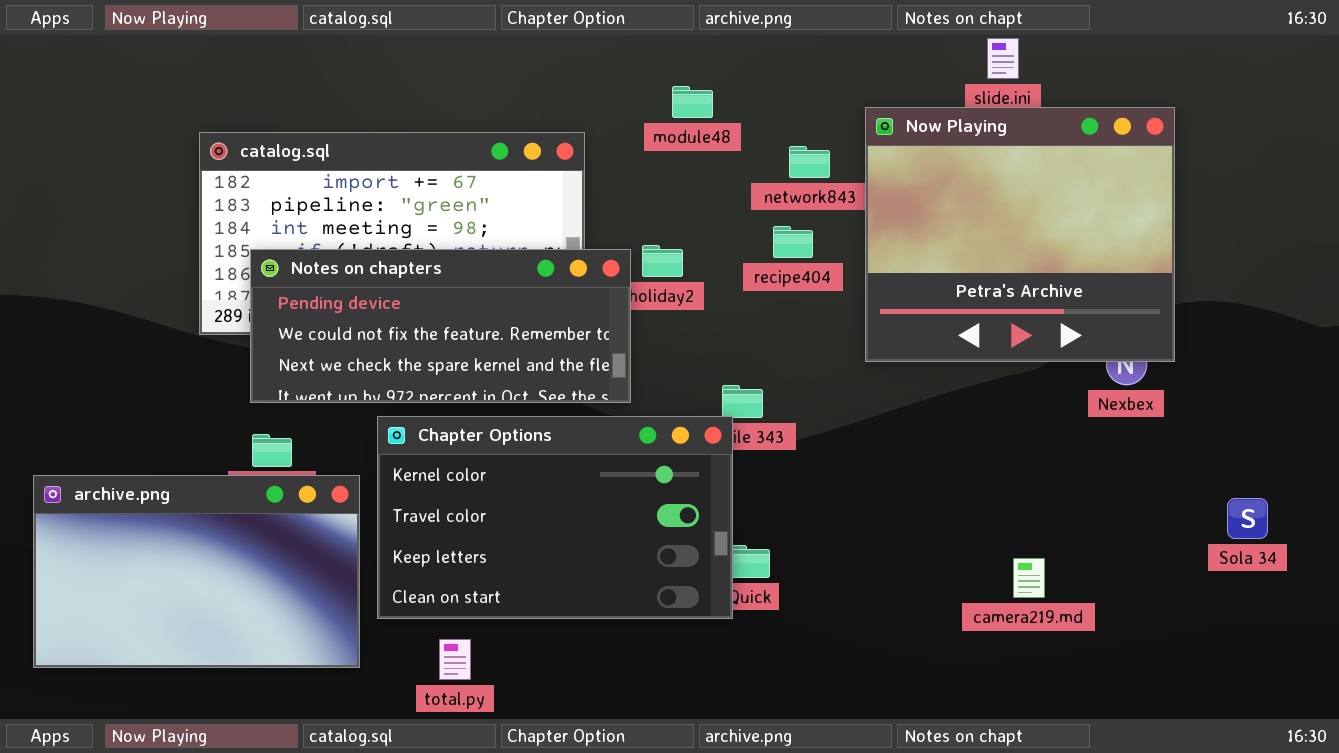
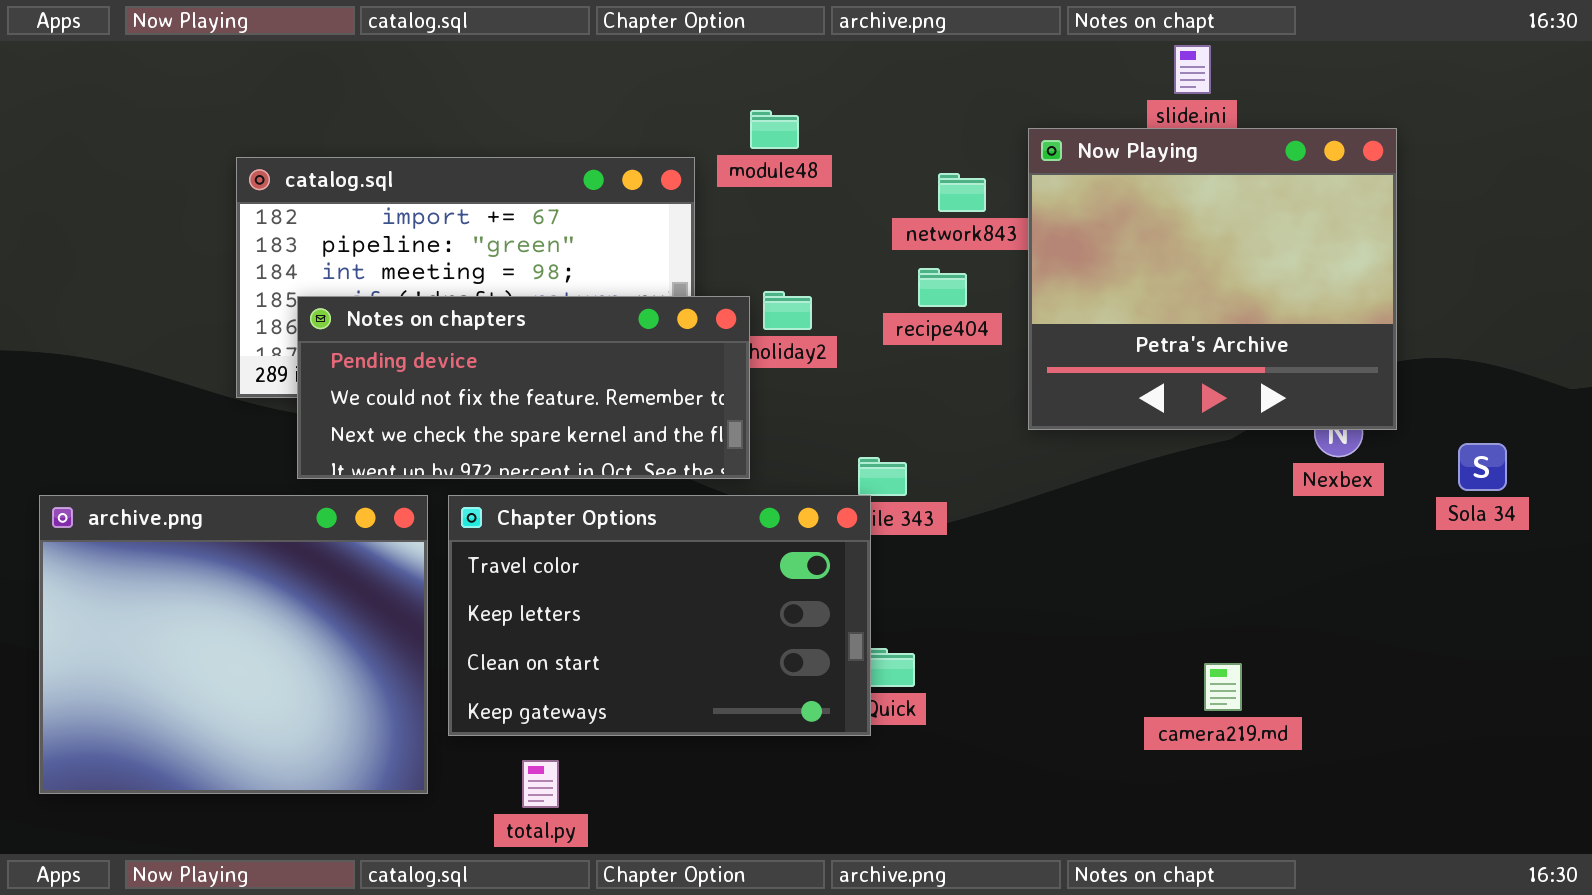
module48: [672,86,713,118] -> [750,110,799,149], moved
Chapter Options: [377,416,733,619] -> [448,495,871,736], scrolled down 1 row
archive.png: [33,475,360,668] -> [39,495,428,794], resized
Sola 34: [1227,498,1268,539] -> [1458,443,1507,491], moved

